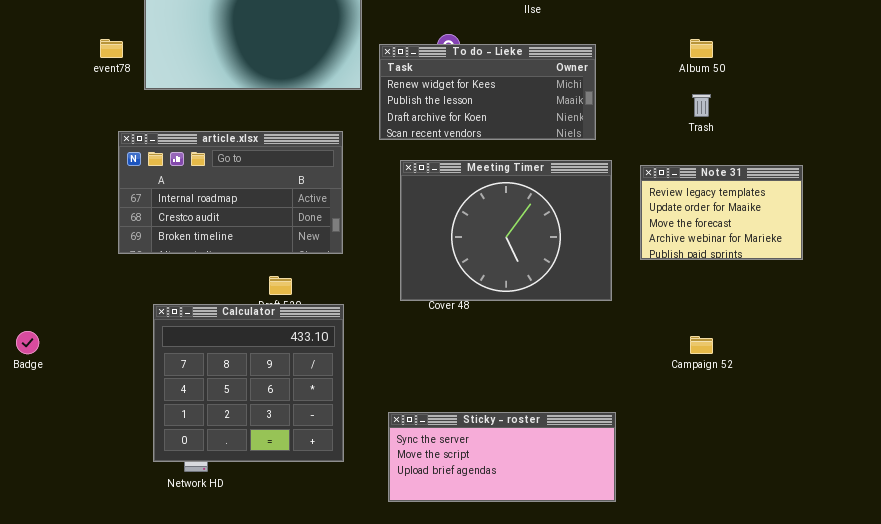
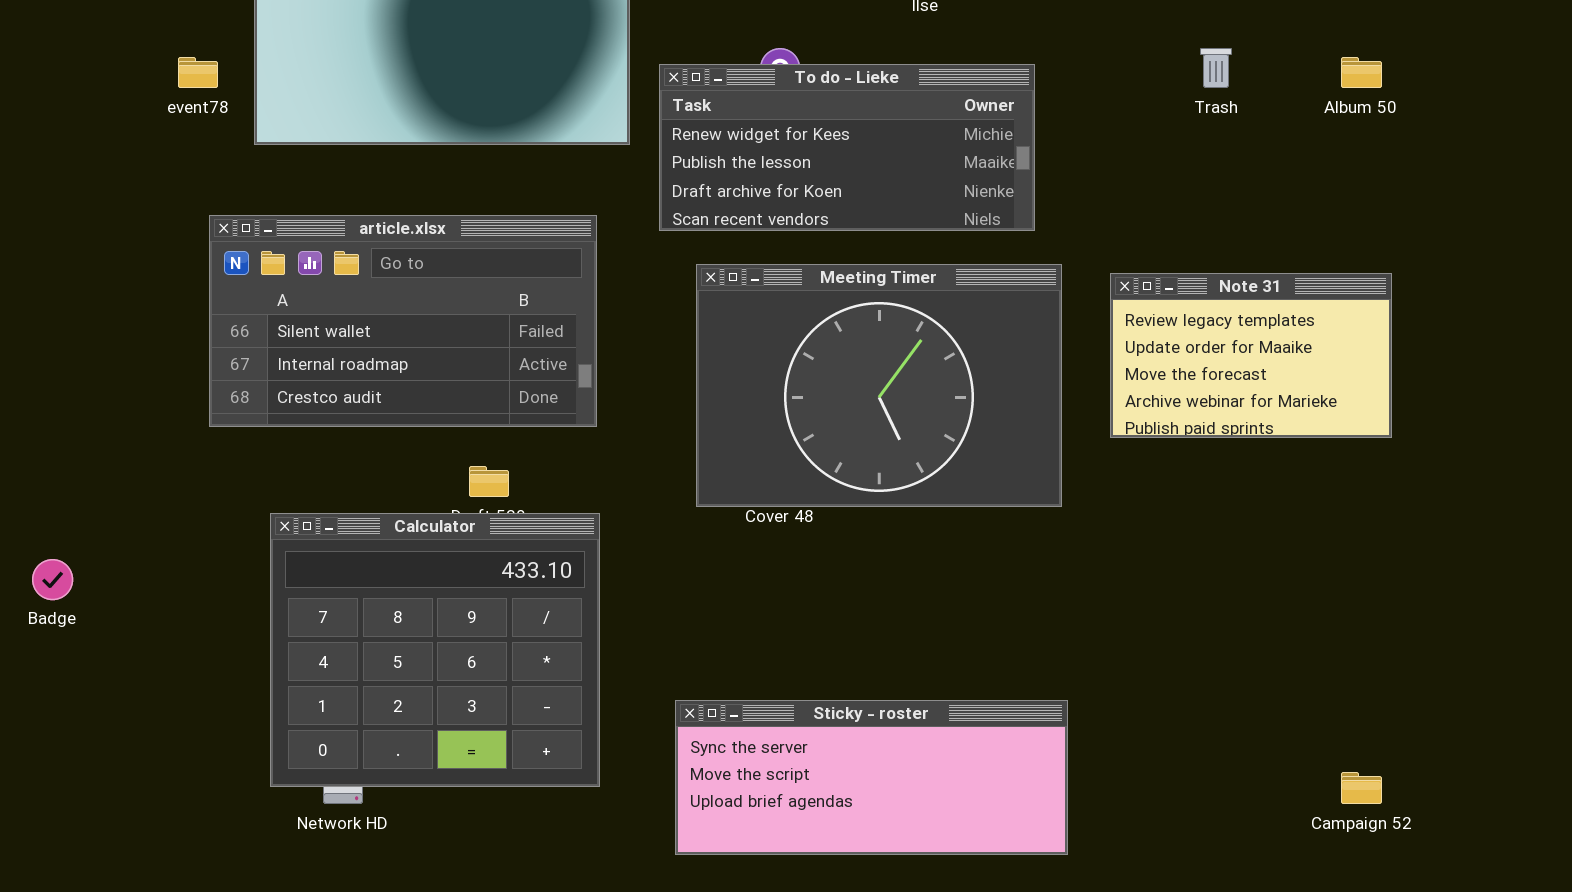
Album 50: [690,39,713,58] -> [1341,57,1382,88], moved
Trash: [692,94,711,117] -> [1200,48,1232,88], moved
article.xlsx: [118,131,343,254] -> [209,215,597,427], scrolled up 1 row
Campaign 52: [690,336,713,354] -> [1341,772,1382,804], moved

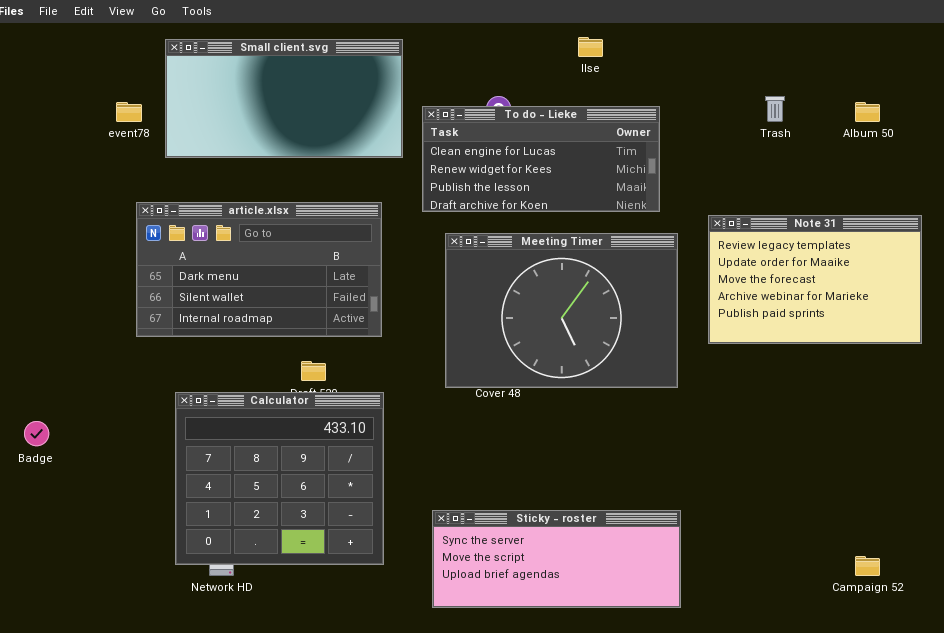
To do - Lieke: [659,64,1035,231] -> [422,106,660,212], scrolled up 1 row
article.xlsx: [209,215,597,427] -> [136,202,382,337], scrolled up 1 row
Note 31: [1110,273,1392,438] -> [708,215,922,344], resized

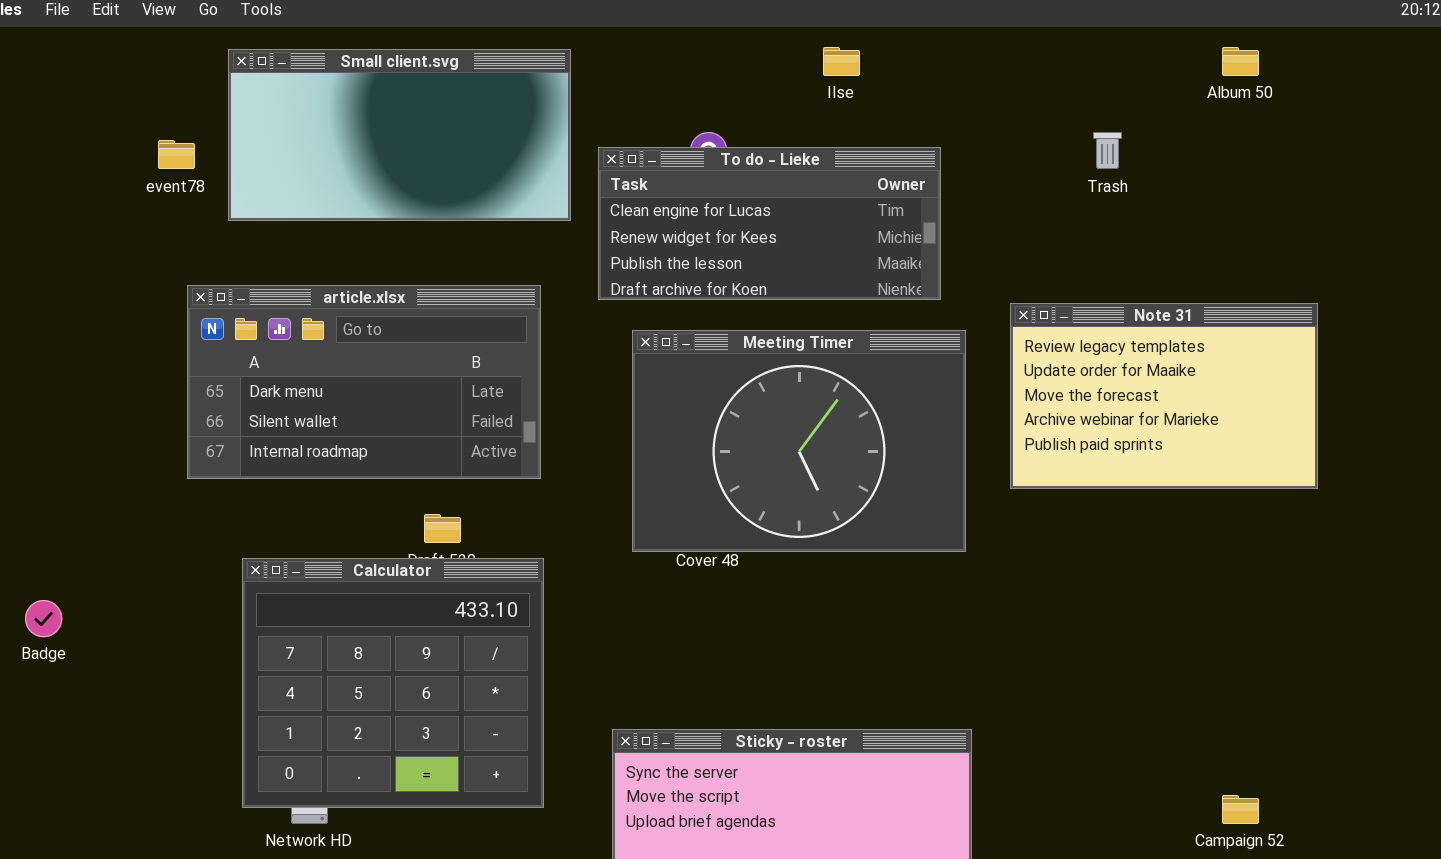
Album 50: [855,102,880,122] -> [1222,47,1259,76], moved

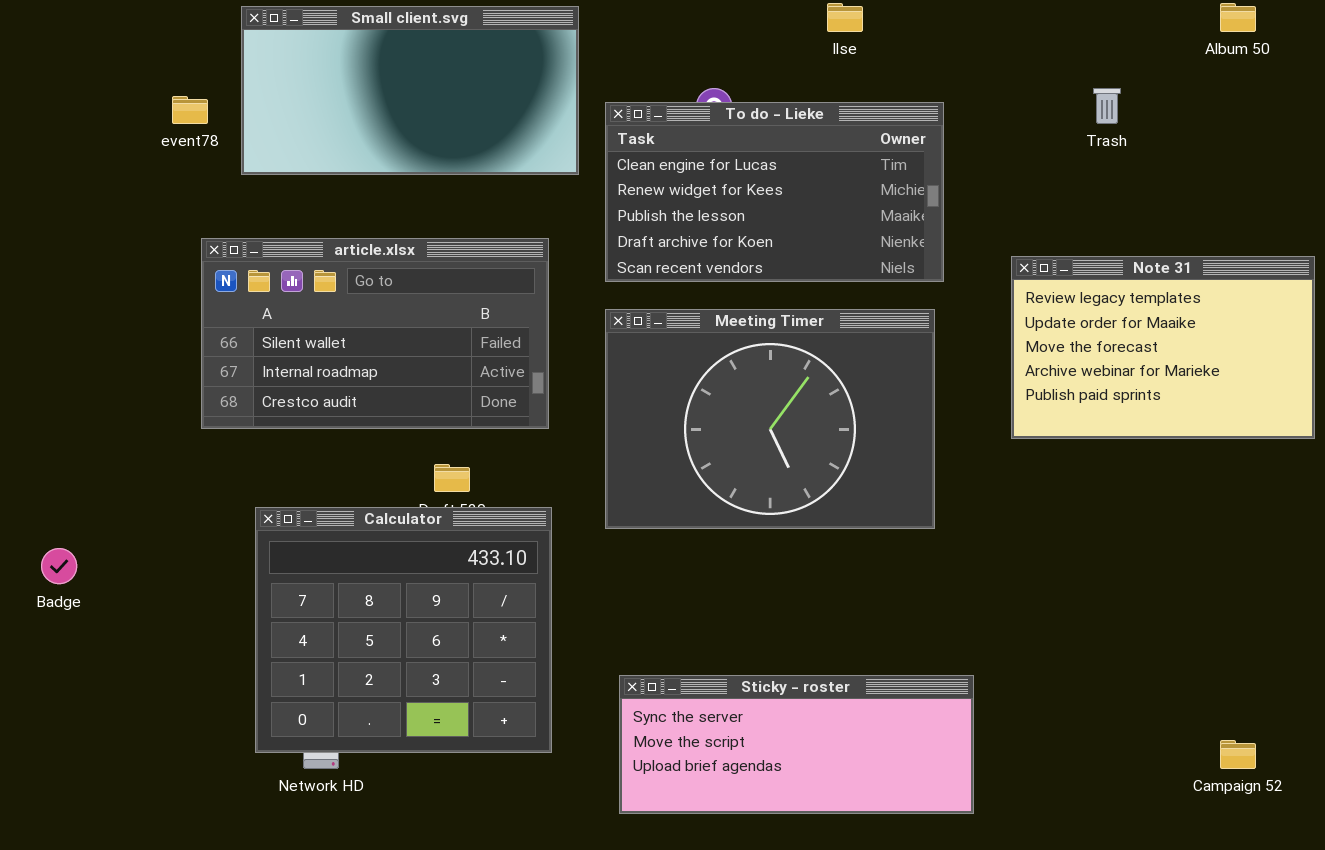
To do - Lieke: [598,147,941,300] -> [605,102,944,282], resized
article.xlsx: [187,285,541,479] -> [201,238,549,429], scrolled down 1 row
Meeting Timer: [632,330,966,552] -> [605,309,935,529], moved

